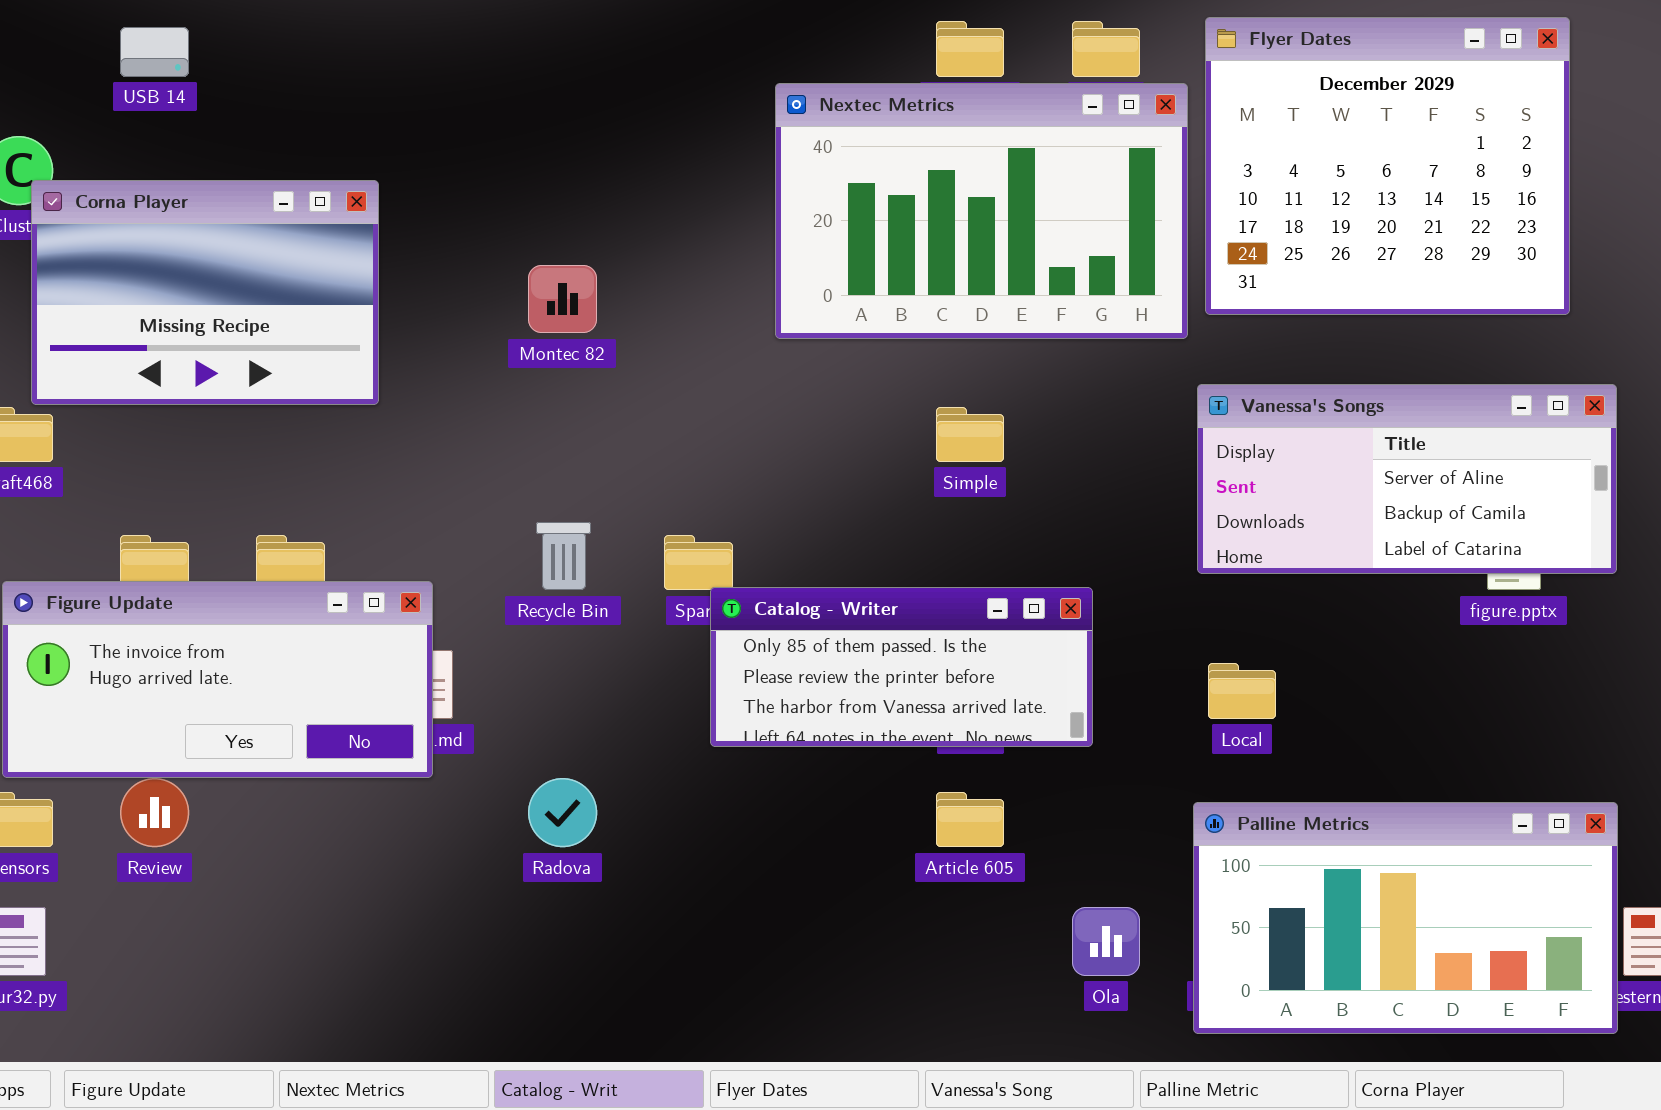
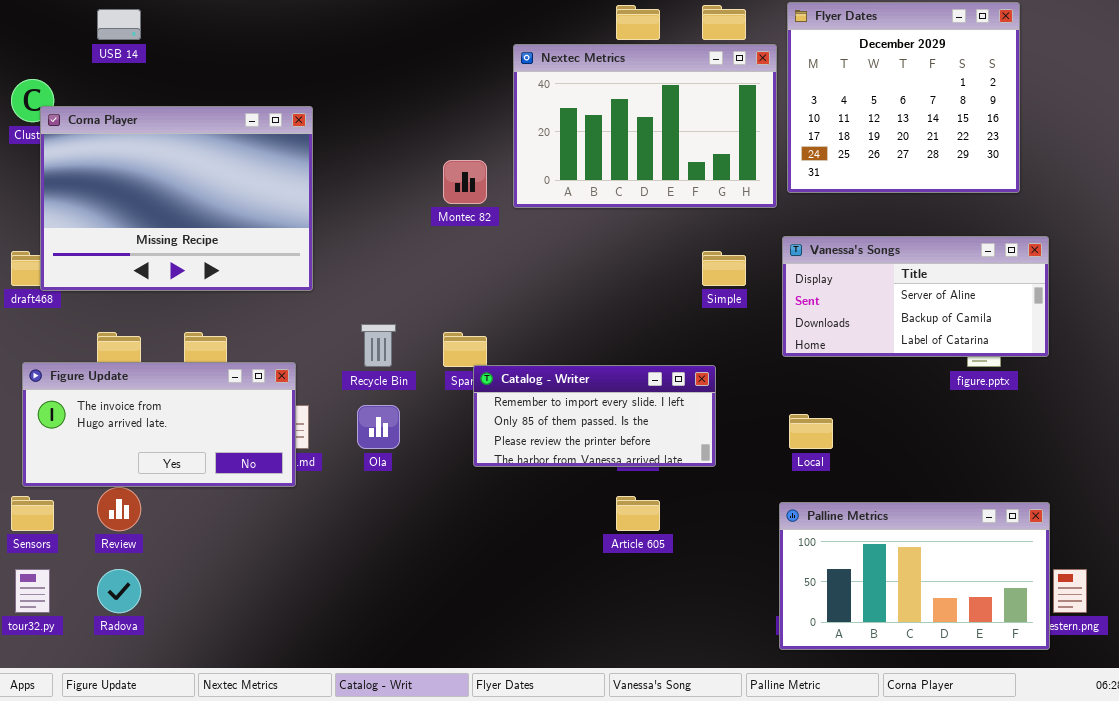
Corna Player: [31,180,379,405] -> [40,106,313,291], resized
Montec 82: [528,265,597,333] -> [443,160,487,204], moved
Simple: [936,407,1004,462] -> [702,251,746,286], moved
Catalog - Writer: [710,587,1093,747] -> [473,365,716,467], scrolled up 1 row
Radova: [528,778,597,847] -> [97,569,141,613], moved
Ola: [1072,907,1140,976] -> [357,405,400,449], moved

